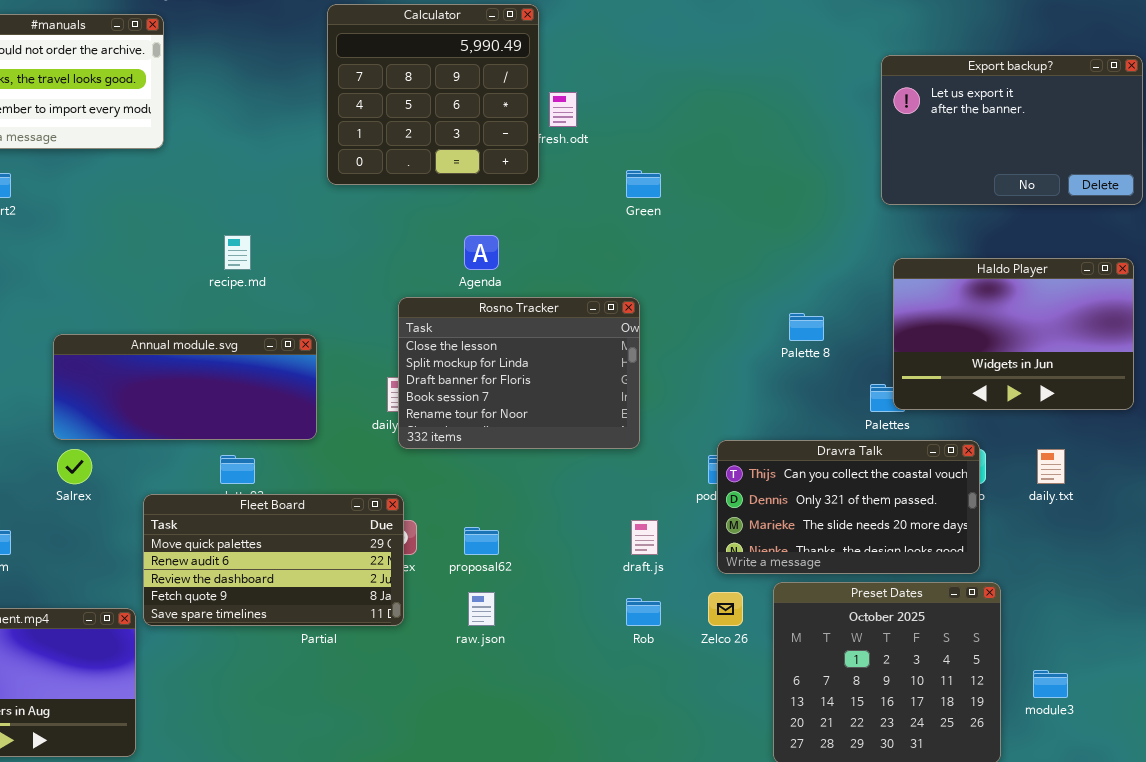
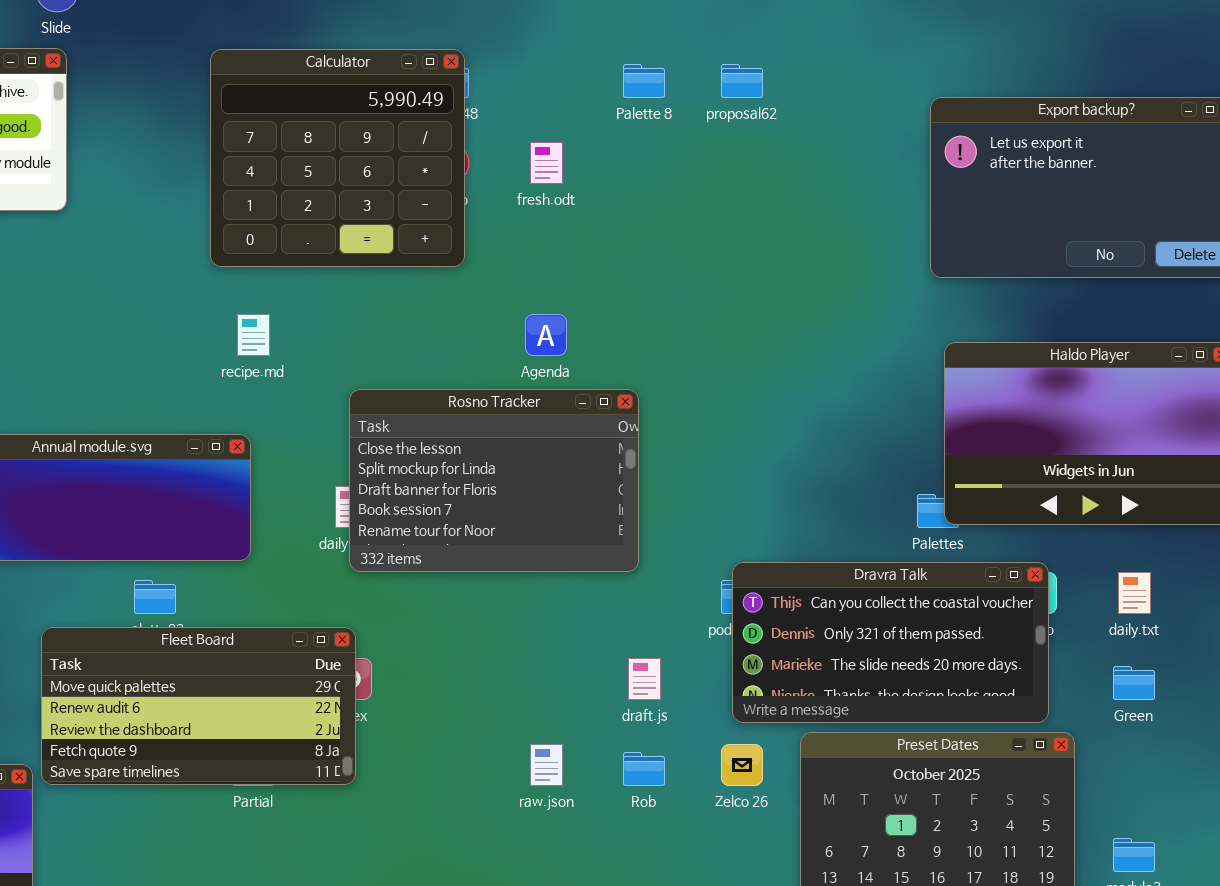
Calculator: [327,4,539,185] -> [210,49,465,267], moved
Green: [626,170,661,198] -> [1113,666,1155,700], moved
recipe.md: [224,235,251,270] -> [237,314,270,356], moved
Agenda: [464,235,499,270] -> [525,314,567,356], moved
Palette 8: [789,313,824,341] -> [623,64,665,98], moved
proposal62: [464,527,499,555] -> [721,64,763,98], moved
raw.json: [468,592,495,626] -> [530,744,563,786], moved

